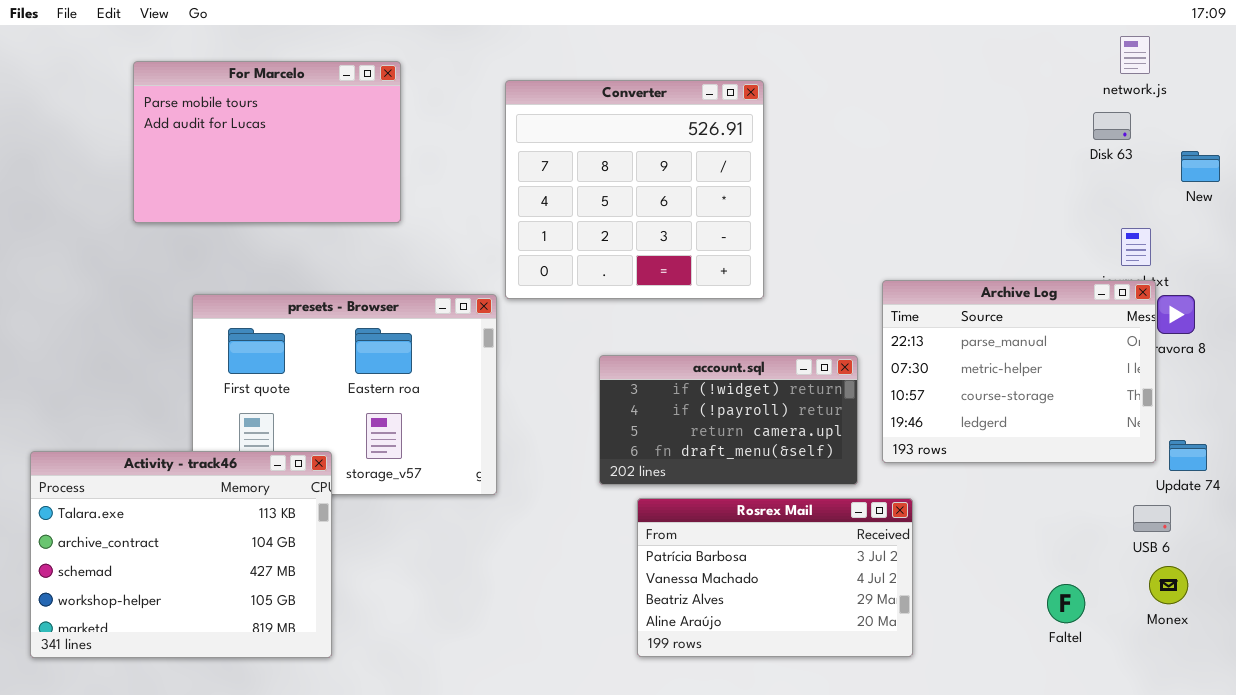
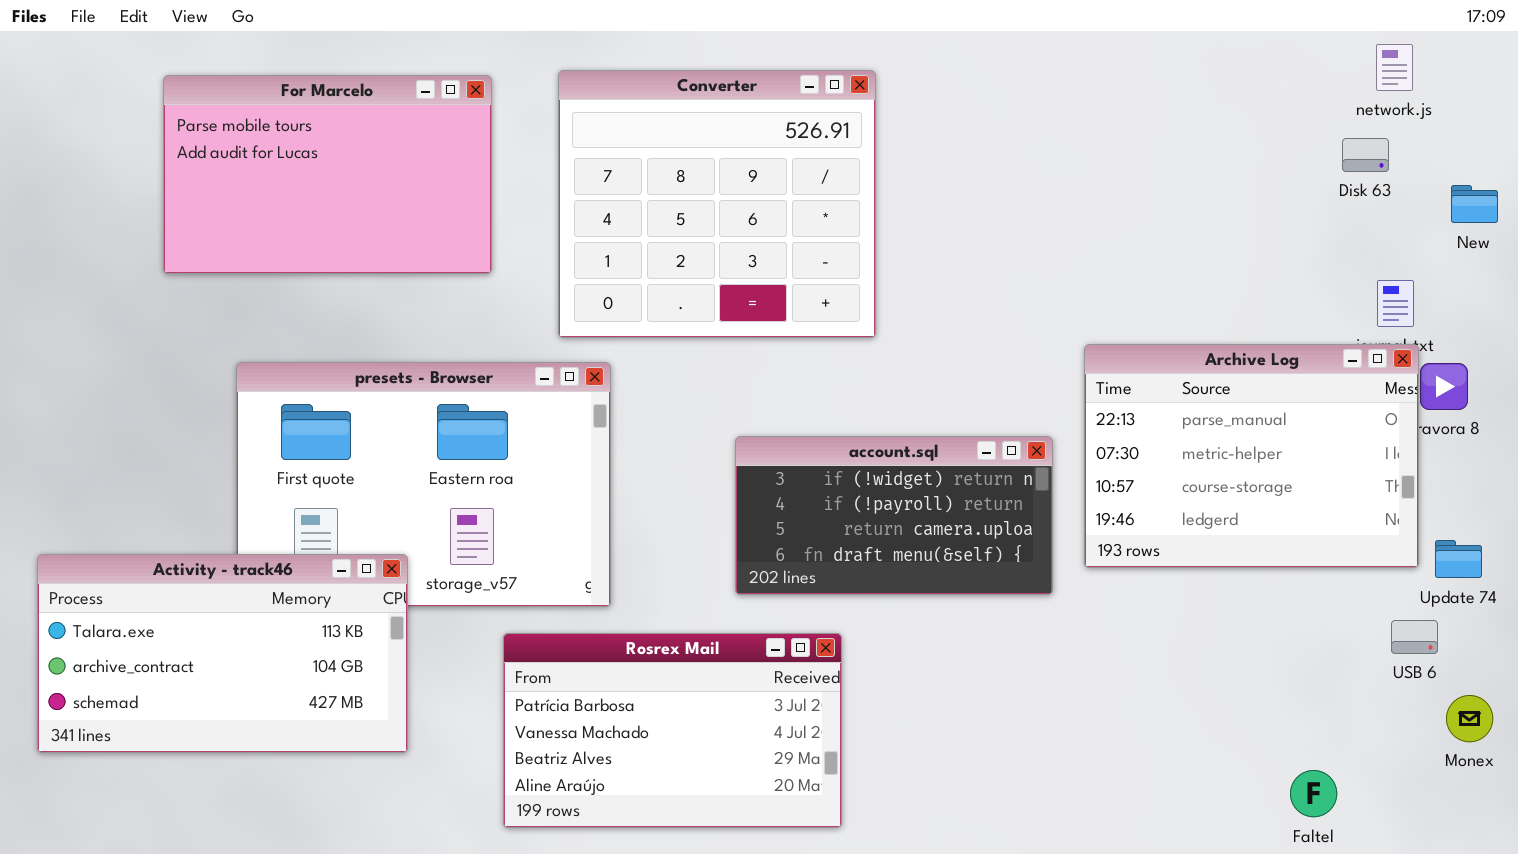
Converter: [505,80,764,299] -> [558,70,876,338], moved
Activity - track46: [30,451,332,658] -> [37,554,408,753], resized
Rosrex Mail: [637,498,913,657] -> [503,633,842,828], moved
Monex: [1149,566,1188,604] -> [1446,695,1493,742], moved
Faltel: [1047,584,1085,623] -> [1290,770,1337,817], moved

